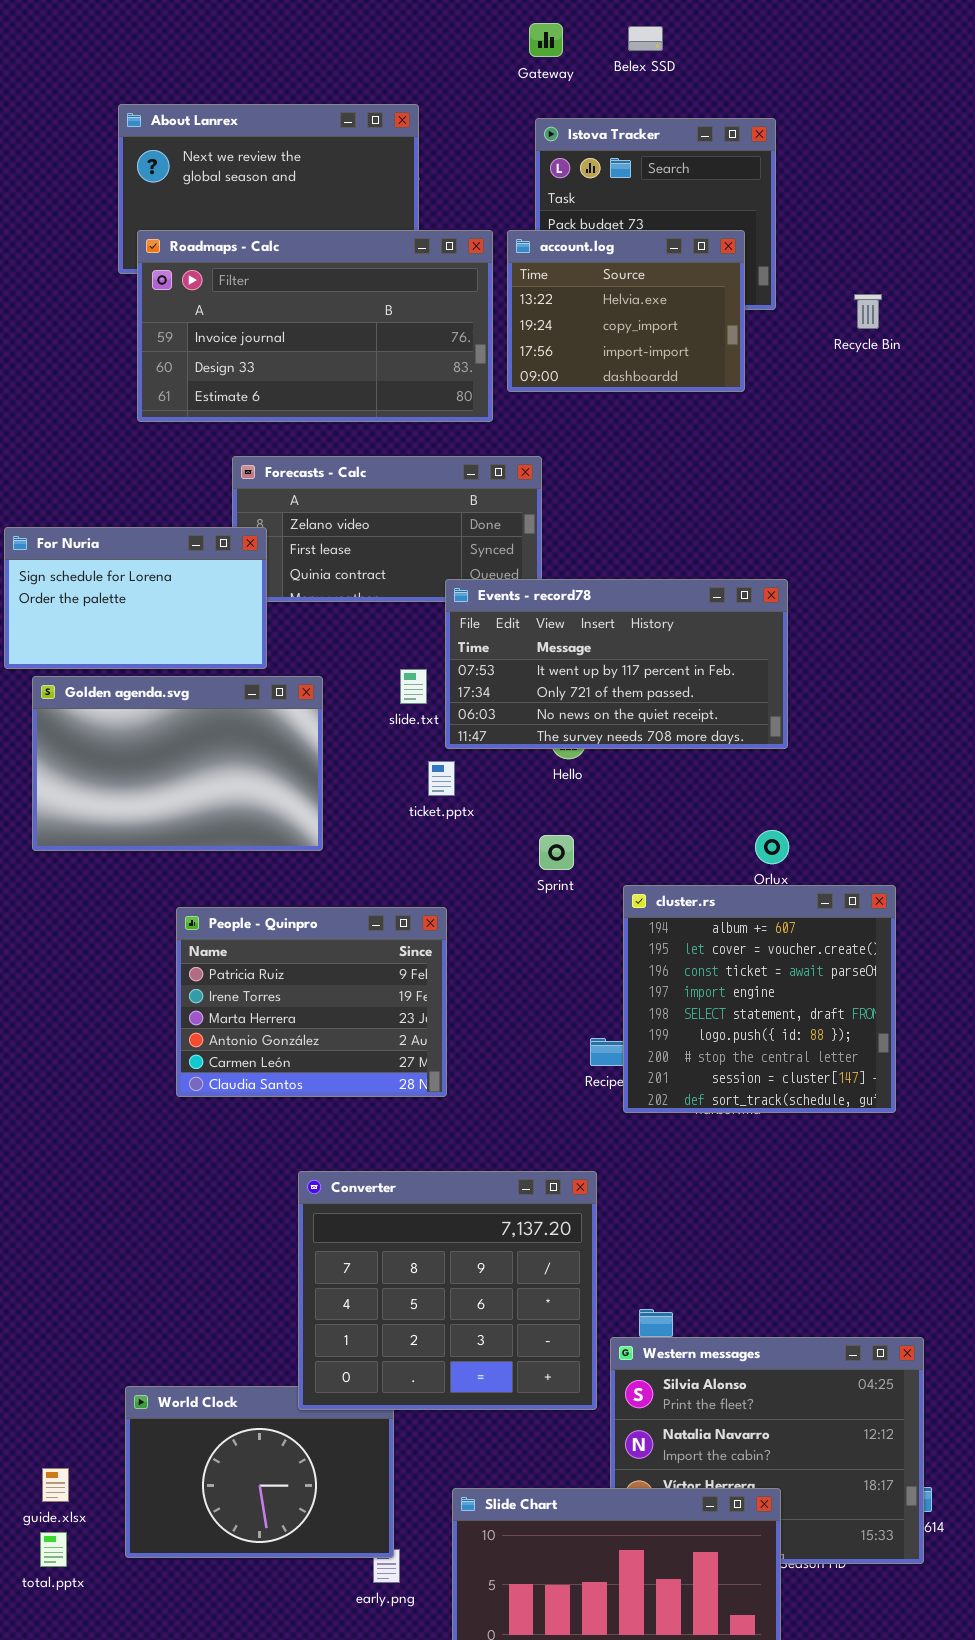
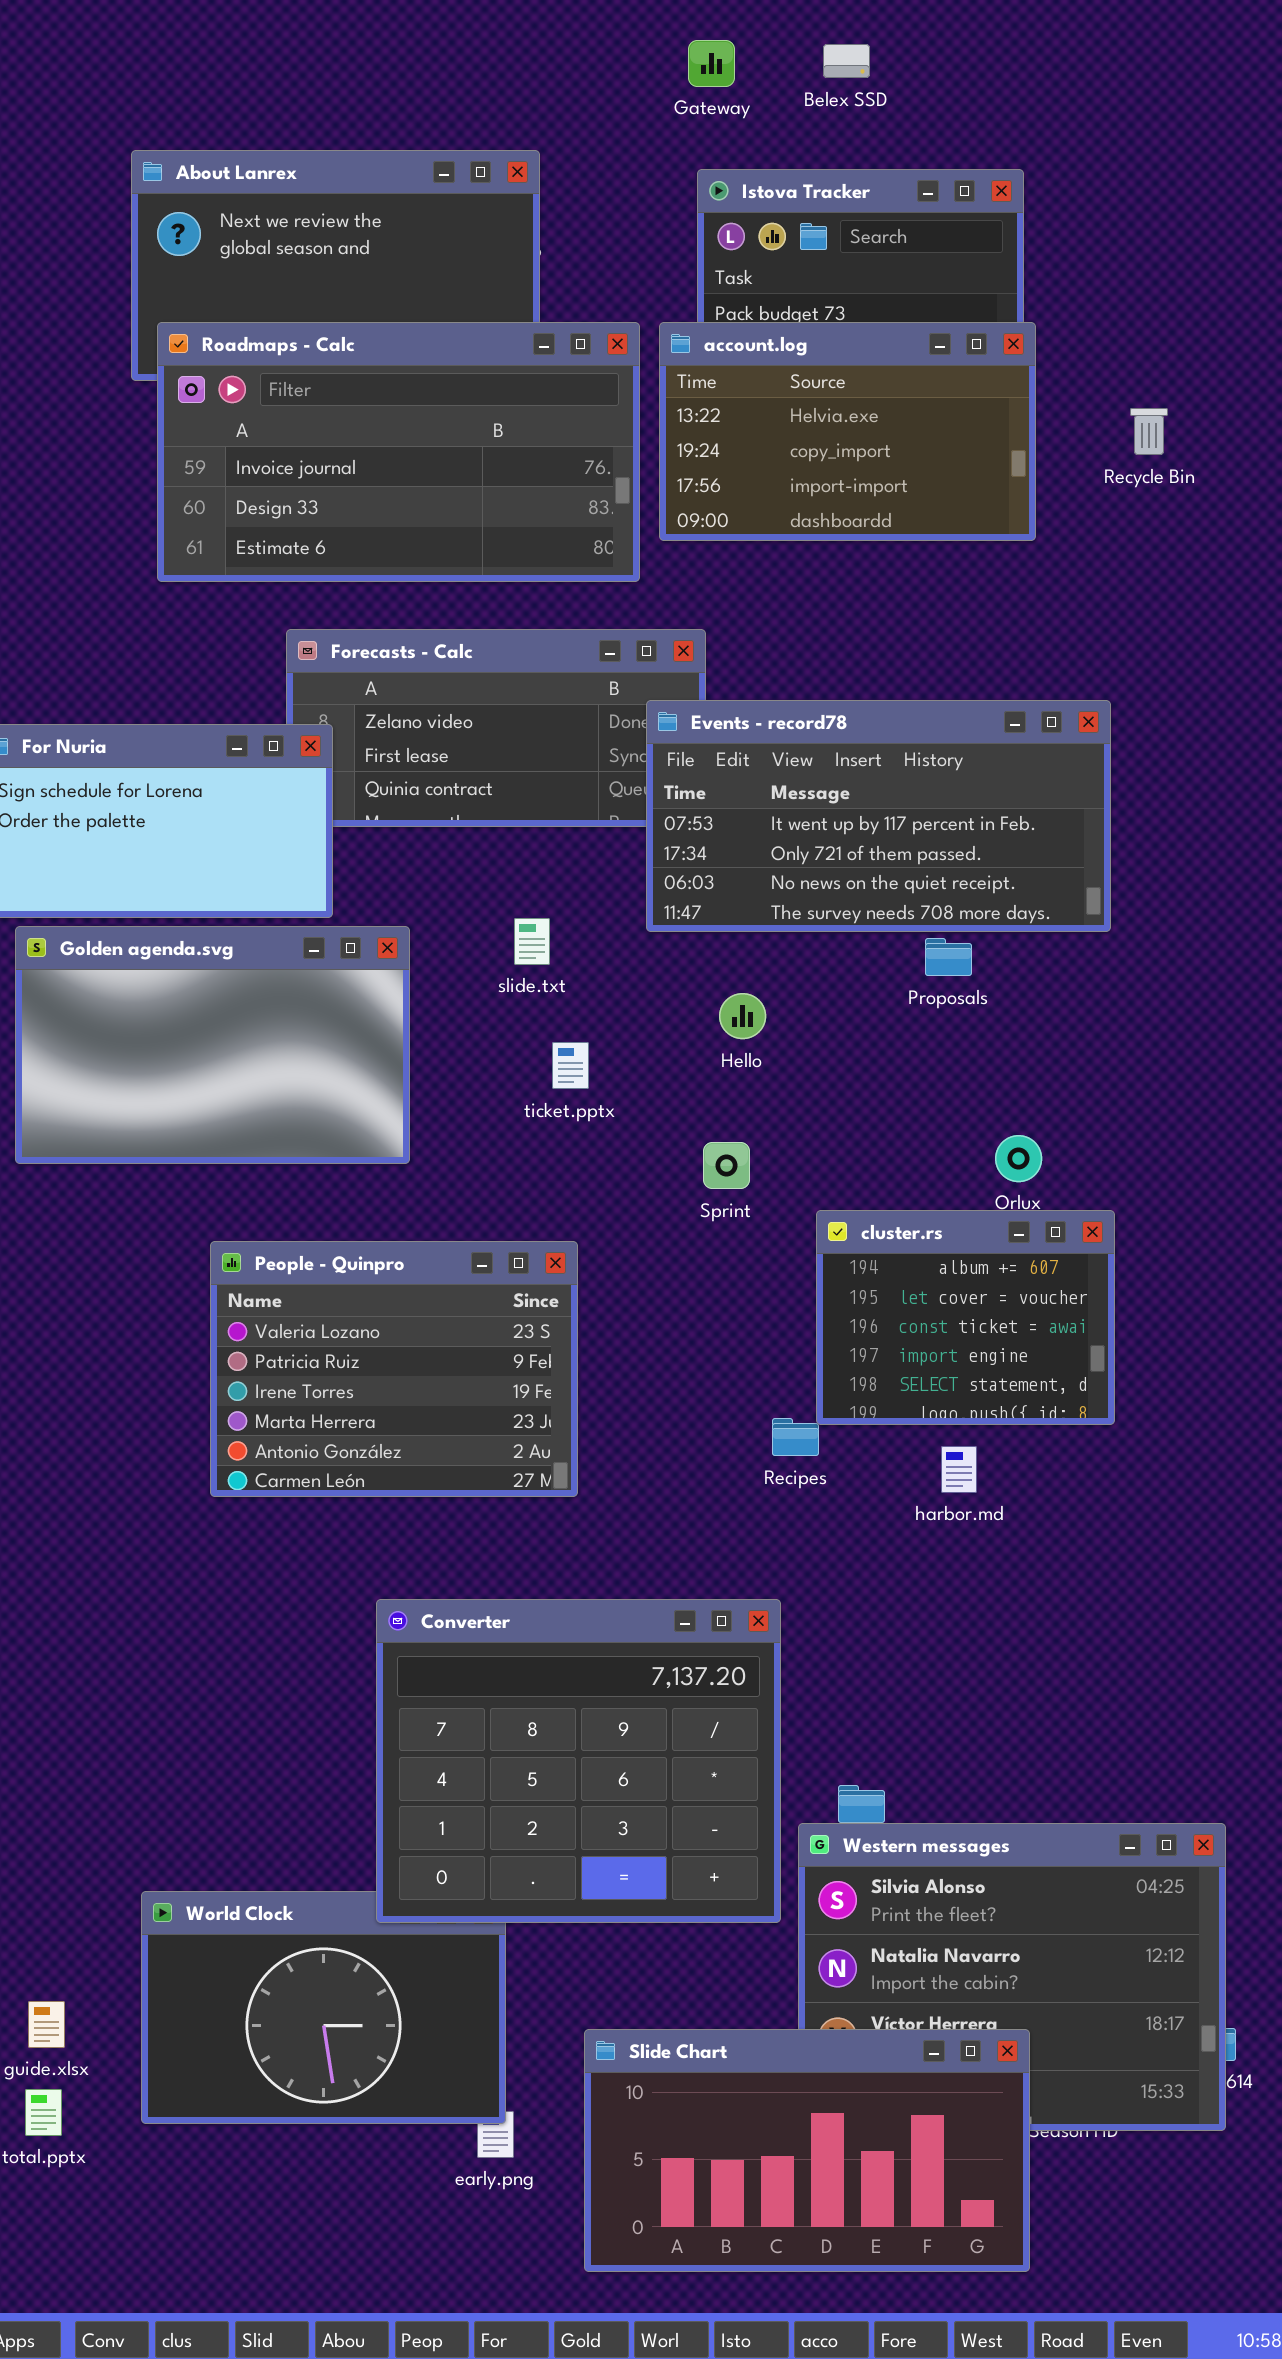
account.log: [507,230,745,392] -> [659,322,1036,541], resized
Events - record78: [445,579,788,749] -> [646,700,1111,932], moved
cluster.rs: [623,885,896,1113] -> [816,1210,1115,1425], resized
People - Quinpro: [176,907,447,1097] -> [210,1241,578,1497], scrolled up 1 row

